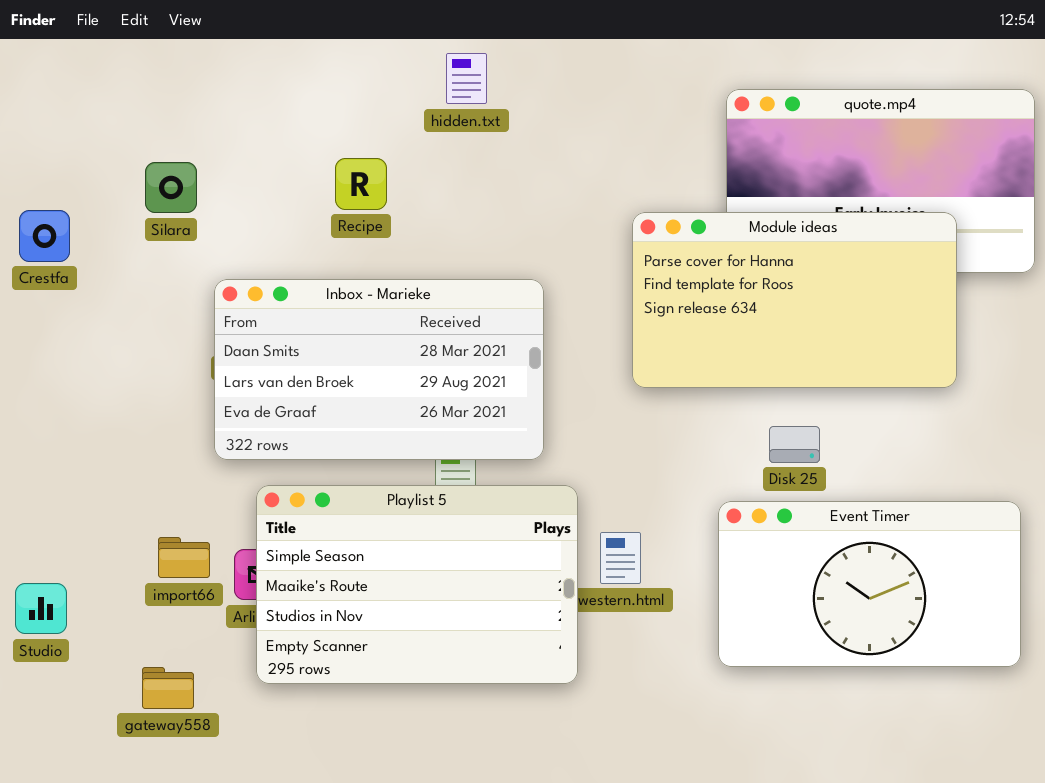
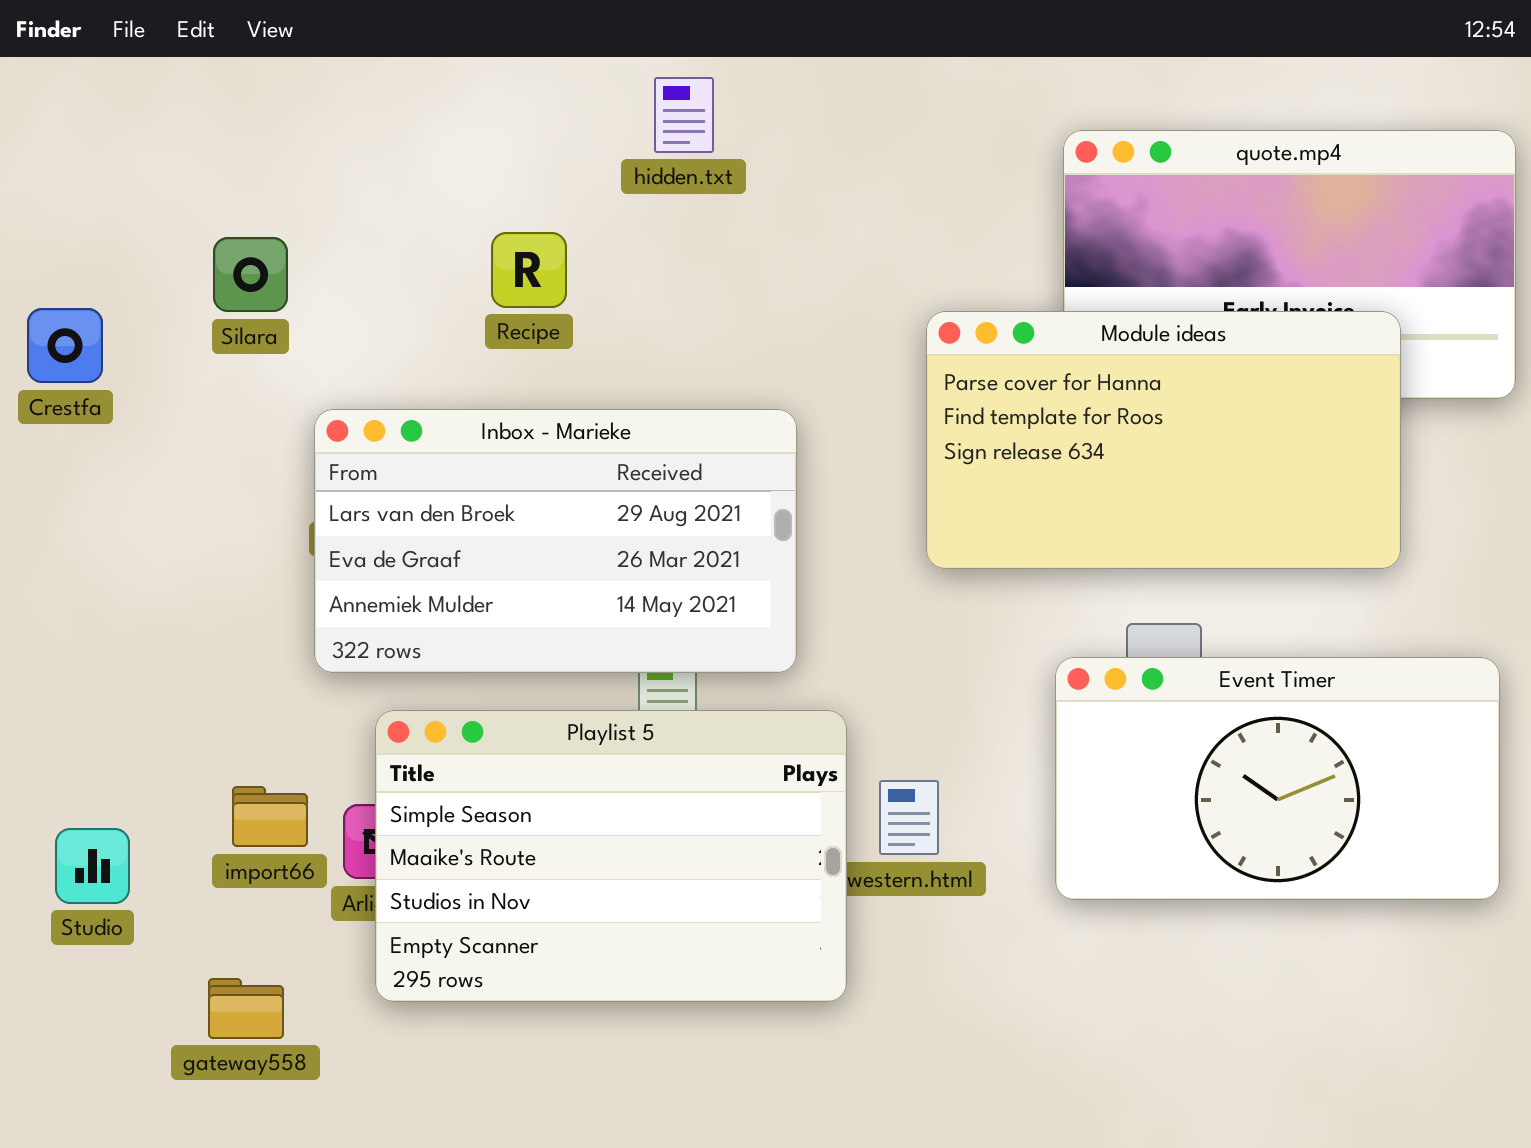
Inbox - Marieke: [214,279,544,460] -> [314,409,797,673], scrolled down 1 row
Event Timer: [718,501,1021,667] -> [1055,657,1500,900], moved
Studio: [15,583,67,634] -> [55,828,130,904], moved

